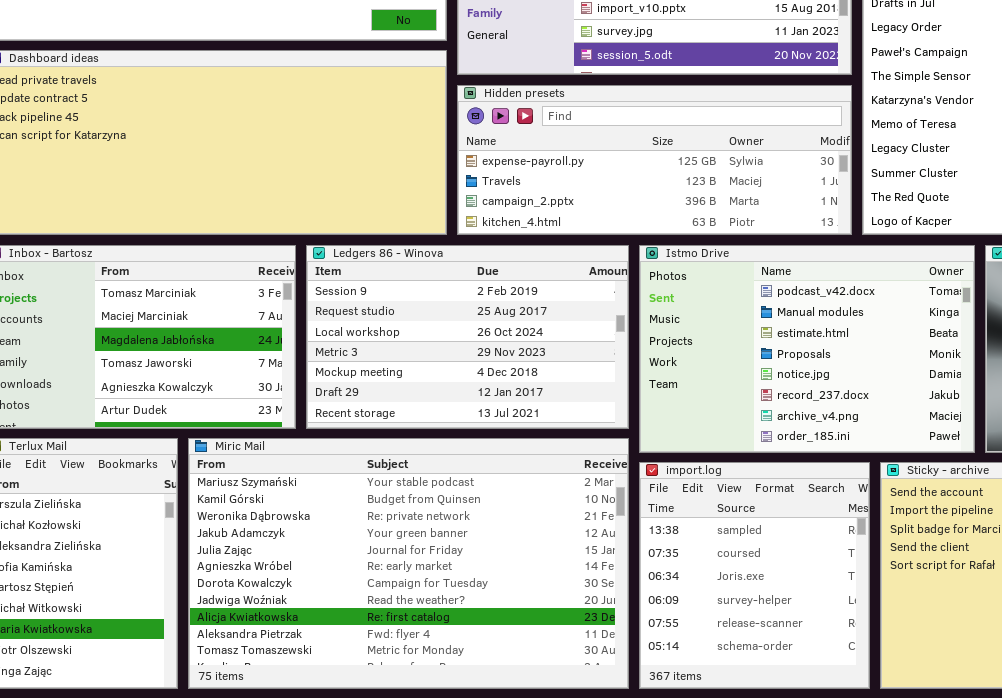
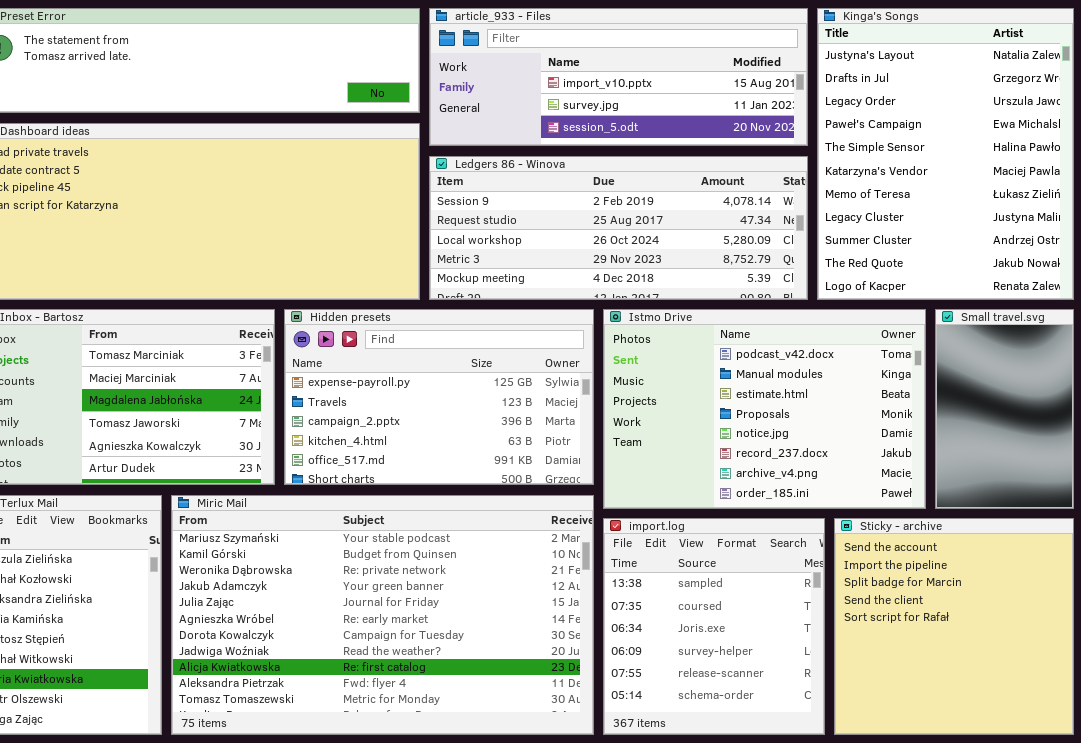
Hidden presets: [457,85,852,235] -> [284,309,594,485], moved, resized
Ledgers 86 - Winova: [306,245,629,429] -> [429,156,808,300], moved, resized

